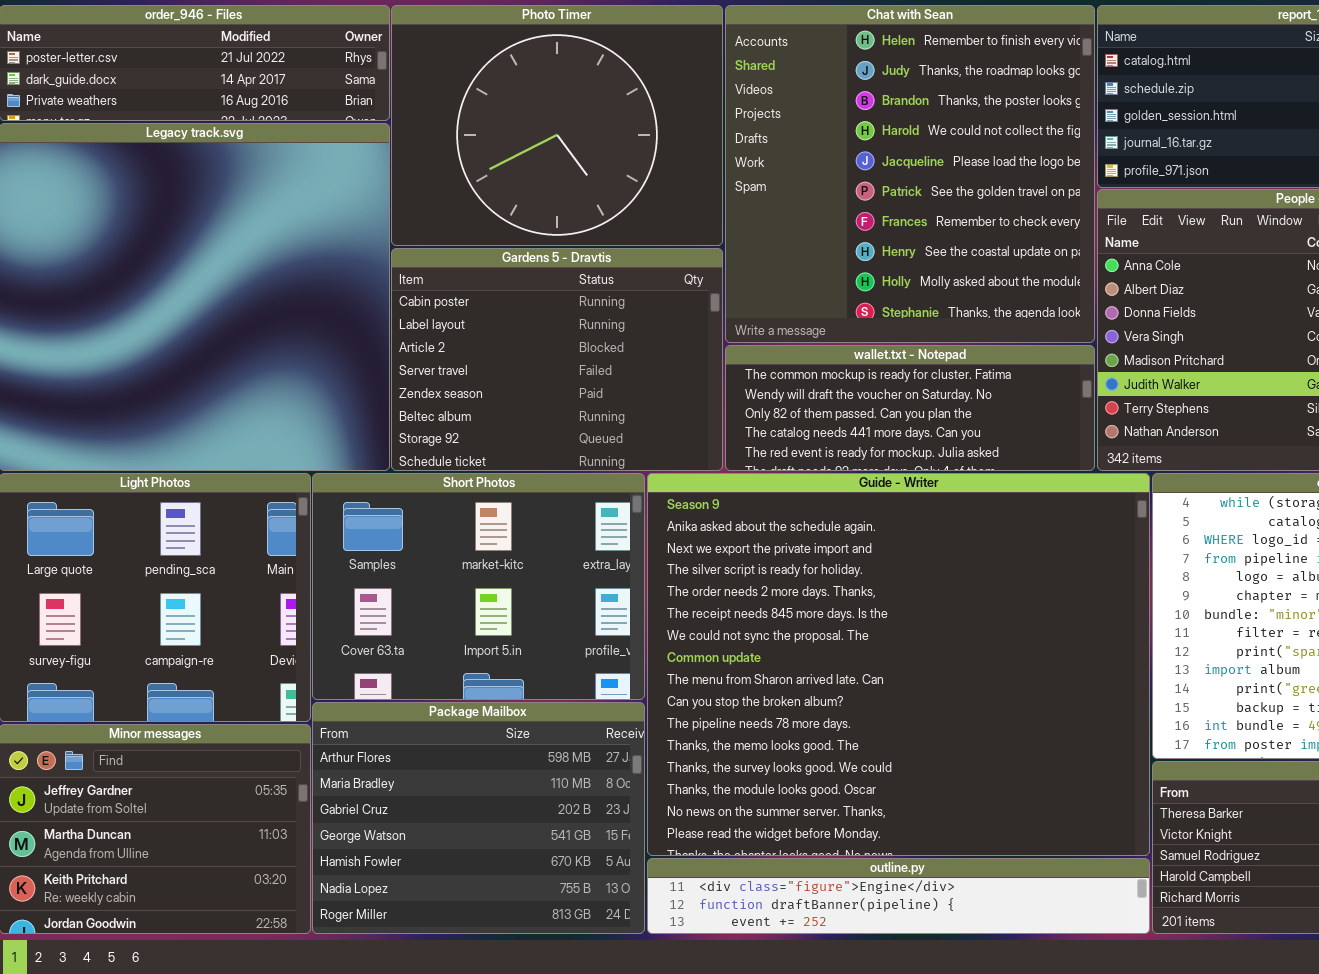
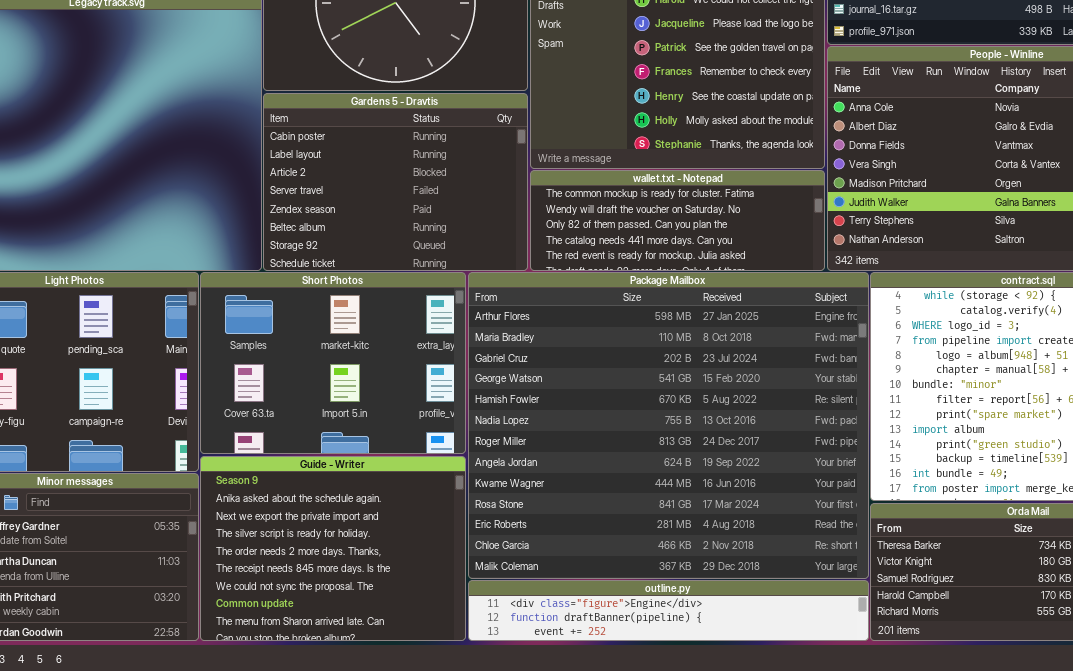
Guide - Writer: [647,473,1150,856] -> [200,456,466,641], moved, resized
Package Mailbox: [312,702,645,934] -> [468,272,869,579], moved, resized

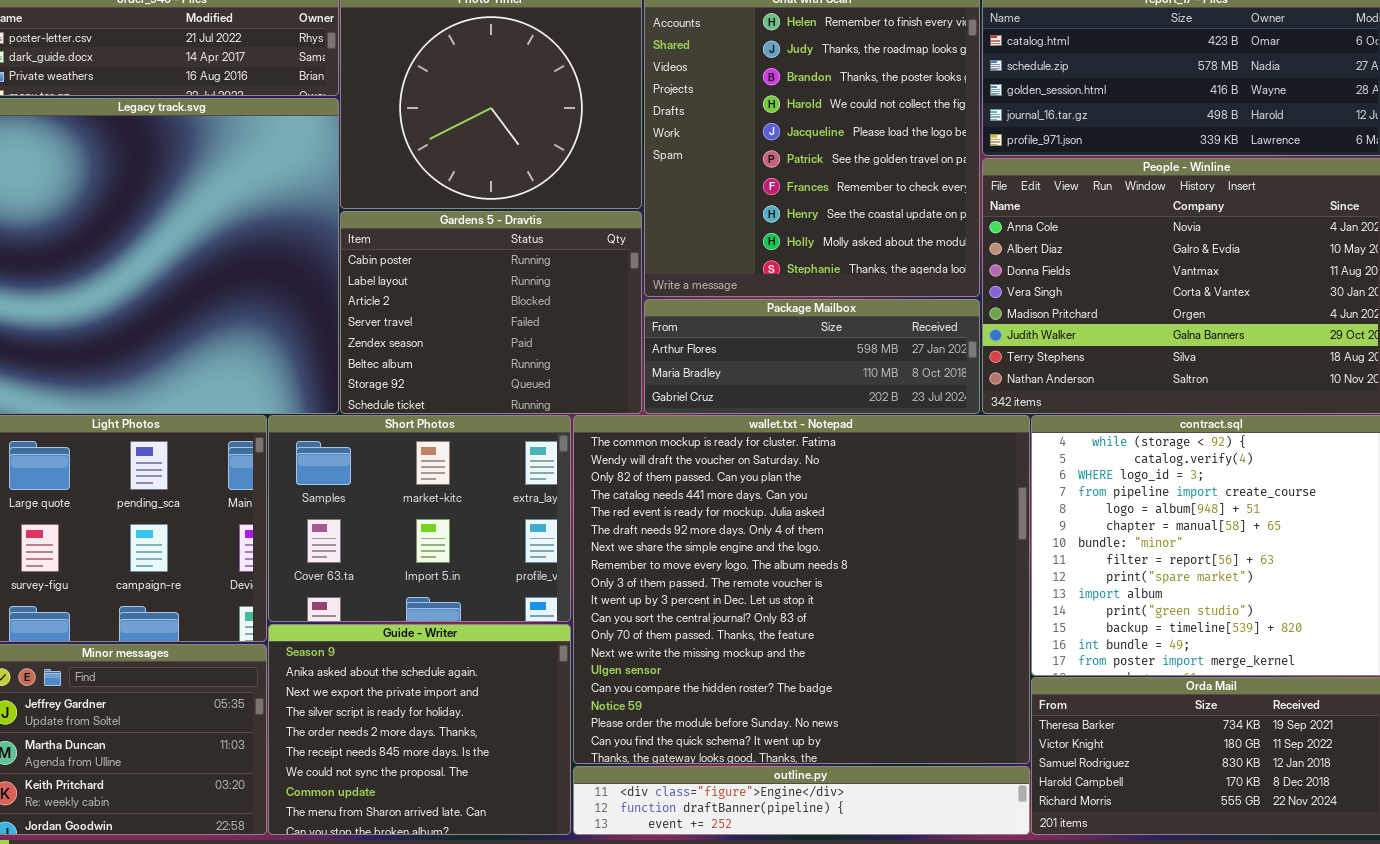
wallet.txt - Notepad: [530,170,825,271] -> [573,415,1030,764], moved, resized
Package Mailbox: [468,272,869,579] -> [644,299,980,414], moved, resized

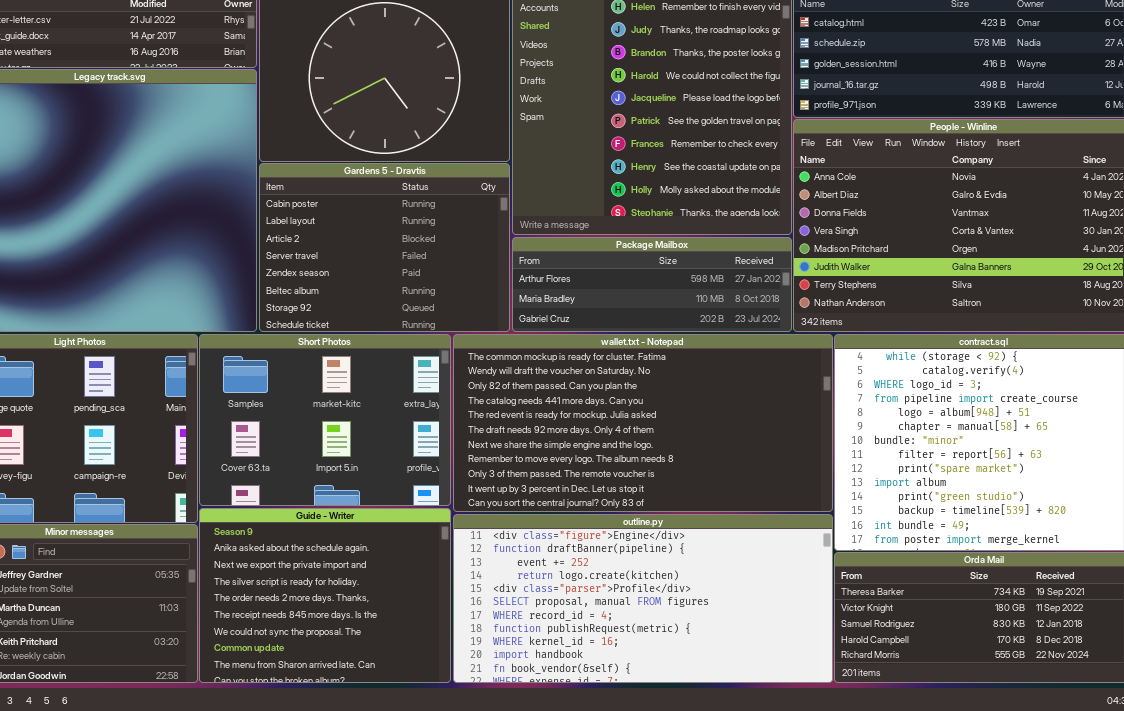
wallet.txt - Notepad: [573,415,1030,764] -> [453,334,833,512], resized
outline.py: [573,766,1030,835] -> [453,514,833,683], resized

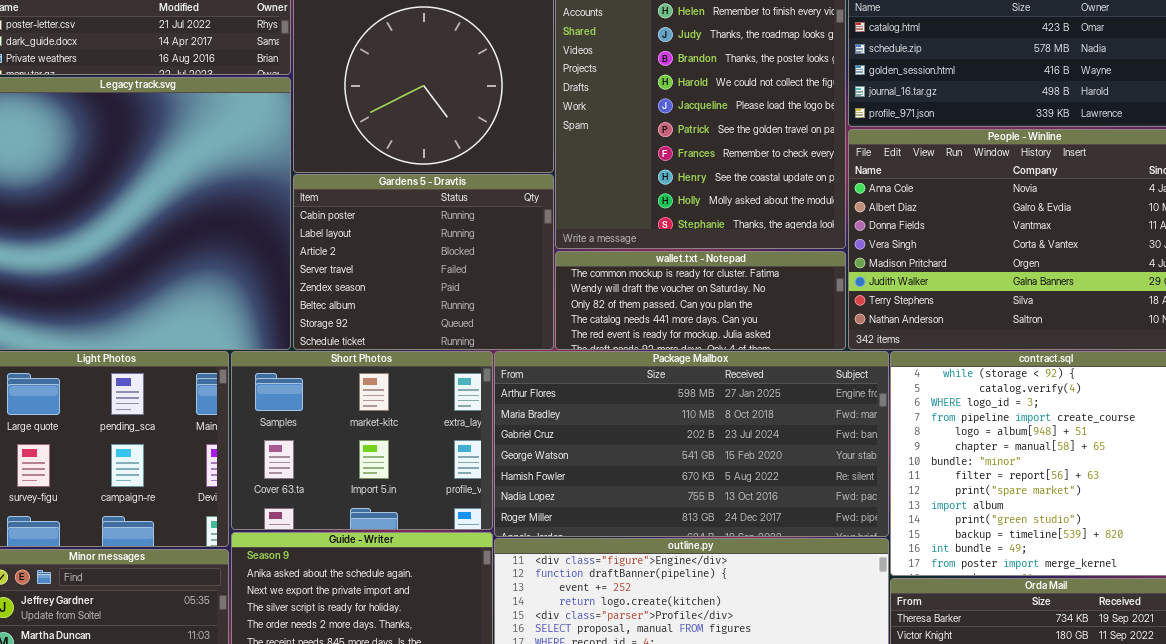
Package Mailbox: [512,237,792,332] -> [494,351,889,537], moved, resized
wallet.txt - Notepad: [453,334,833,512] -> [555,251,846,350], moved, resized

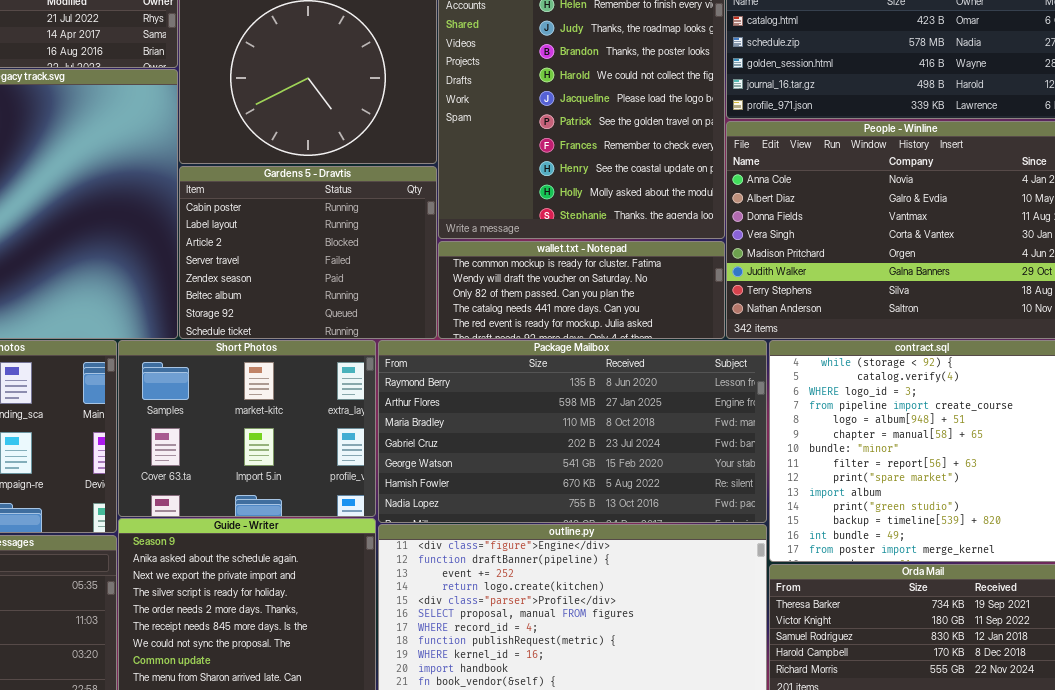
Package Mailbox: [494,351,889,537] -> [378,340,767,523], scrolled up 1 row

